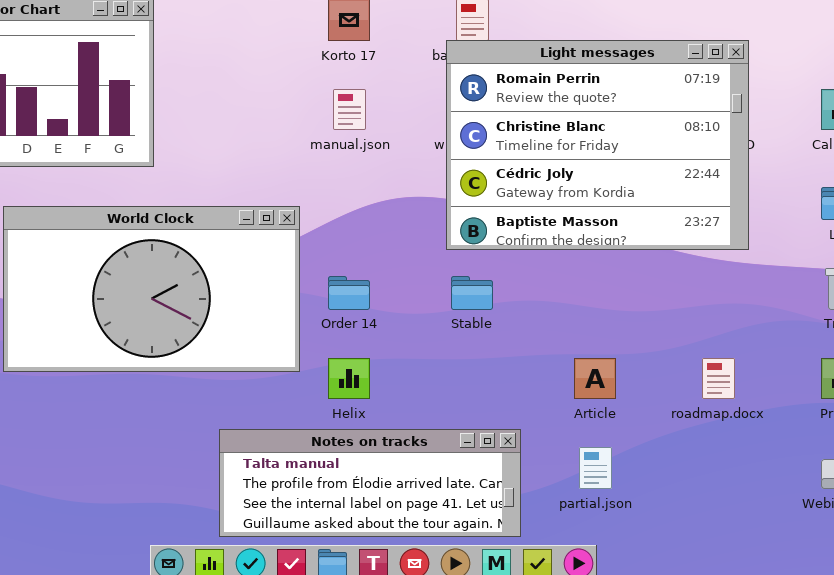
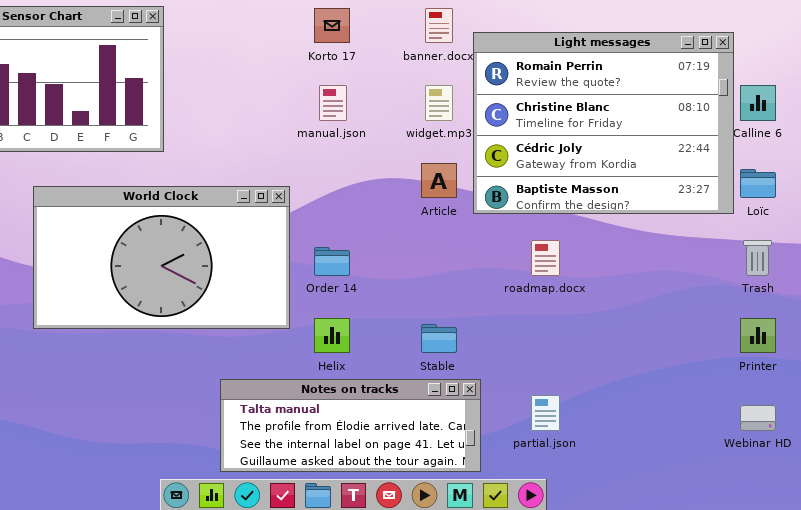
Light messages: [446,40,749,250] -> [473,32,734,214], moved
Stable: [451,276,493,310] -> [421,324,457,353], moved
Article: [574,358,616,399] -> [421,163,457,198], moved
roadmap.docx: [702,358,735,399] -> [531,240,560,276], moved

